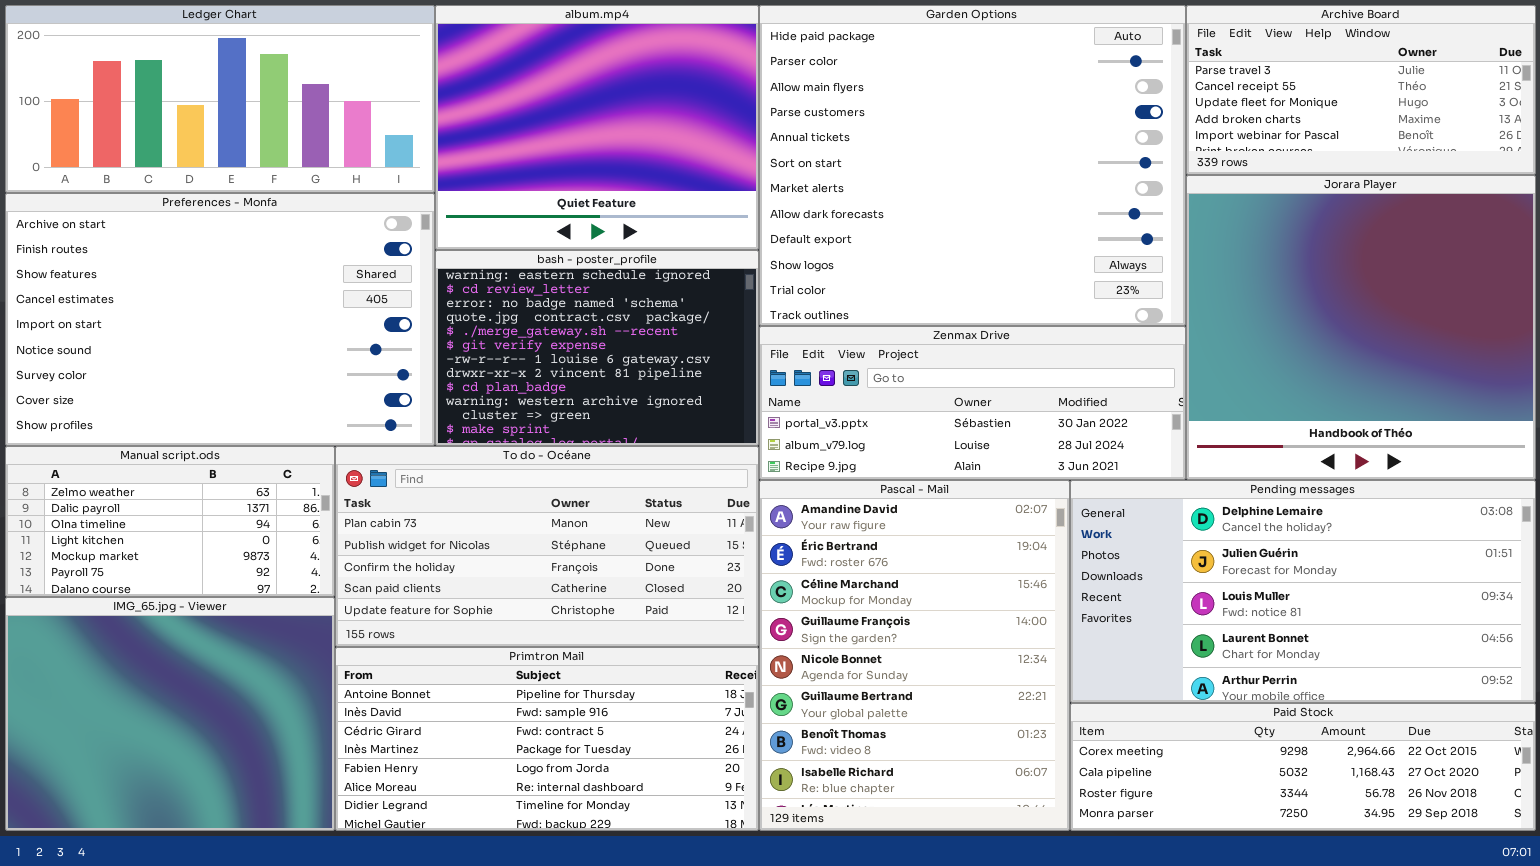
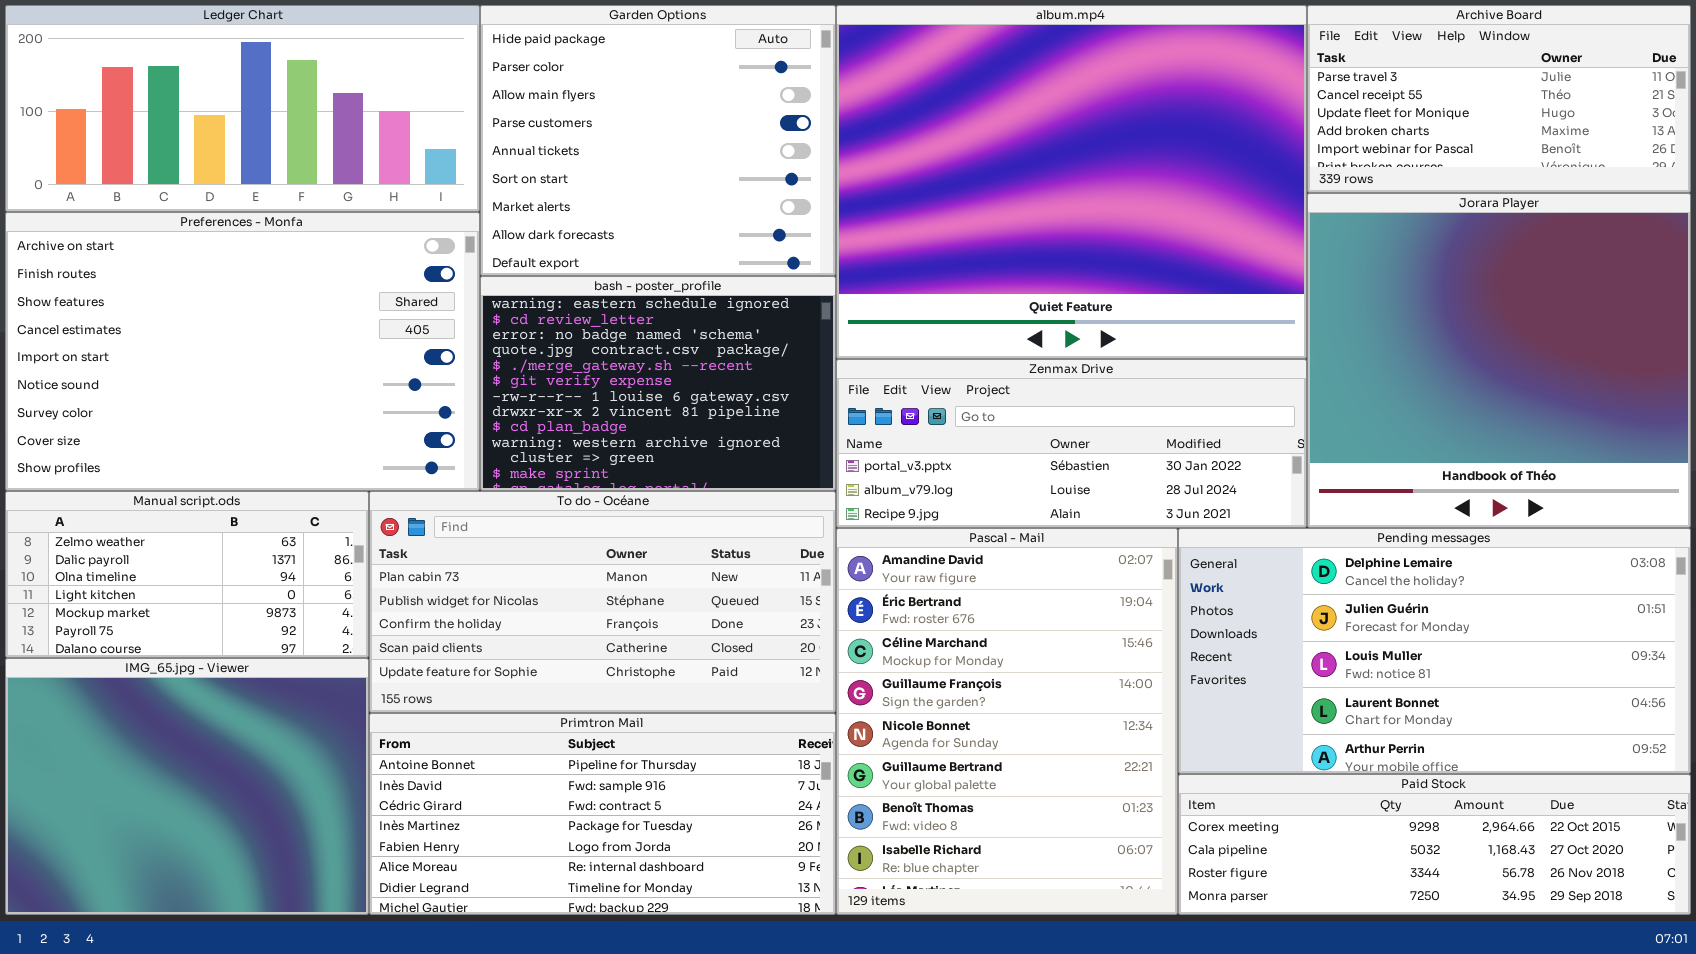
album.mp4: [435,5,759,250] -> [836,5,1307,359], moved, resized
Garden Options: [759,5,1186,326] -> [480,5,836,276], moved, resized

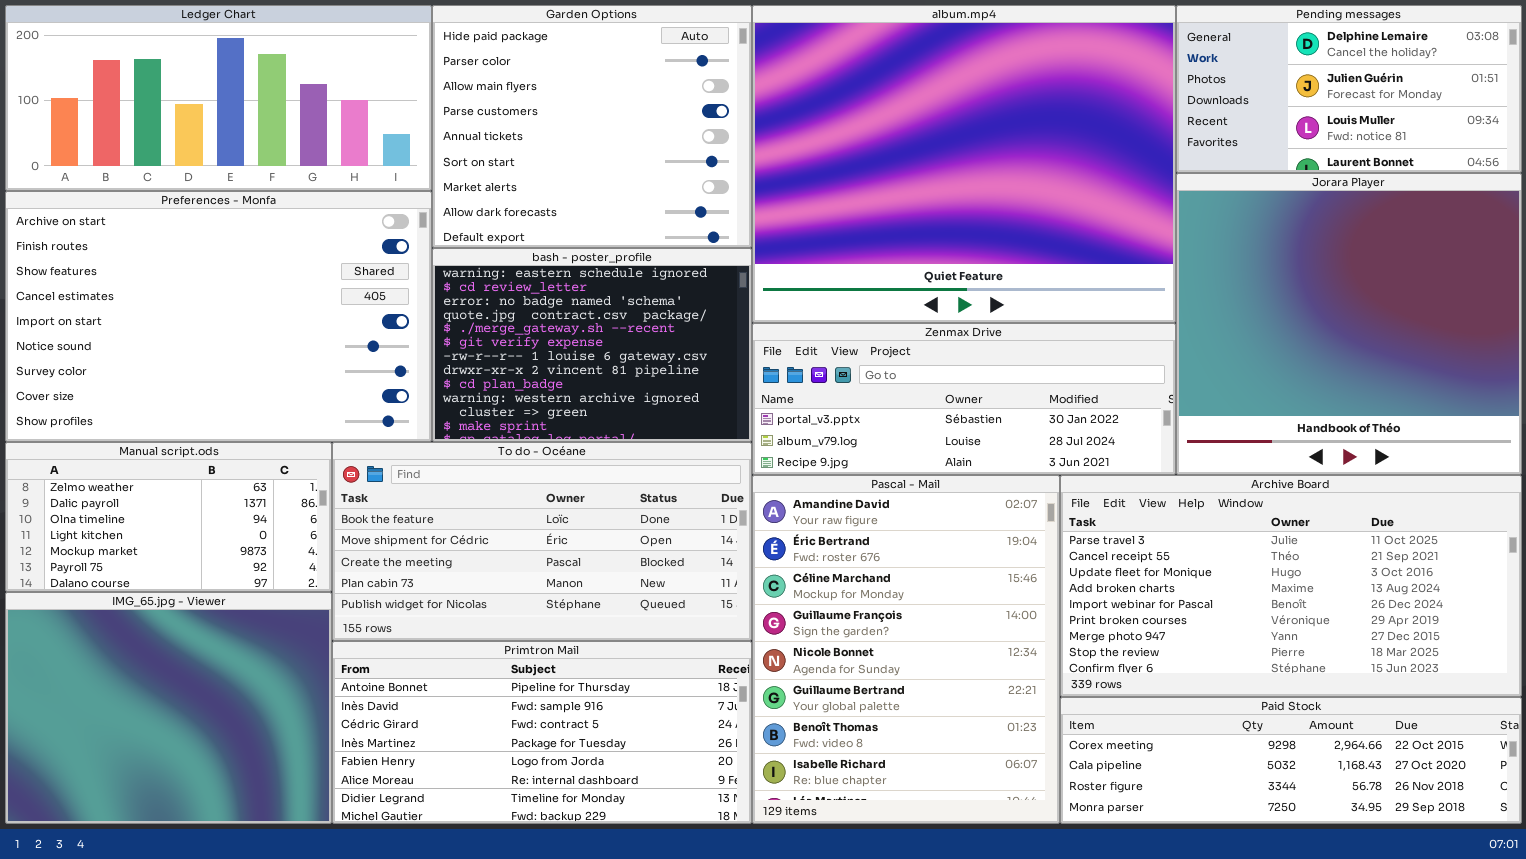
Archive Board: [1307,5,1691,193] -> [1060,475,1522,697], moved, resized
To do - Océane: [369,491,836,713] -> [332,442,752,641], scrolled up 3 rows
Pending messages: [1178,528,1691,774] -> [1176,5,1522,173], moved, resized

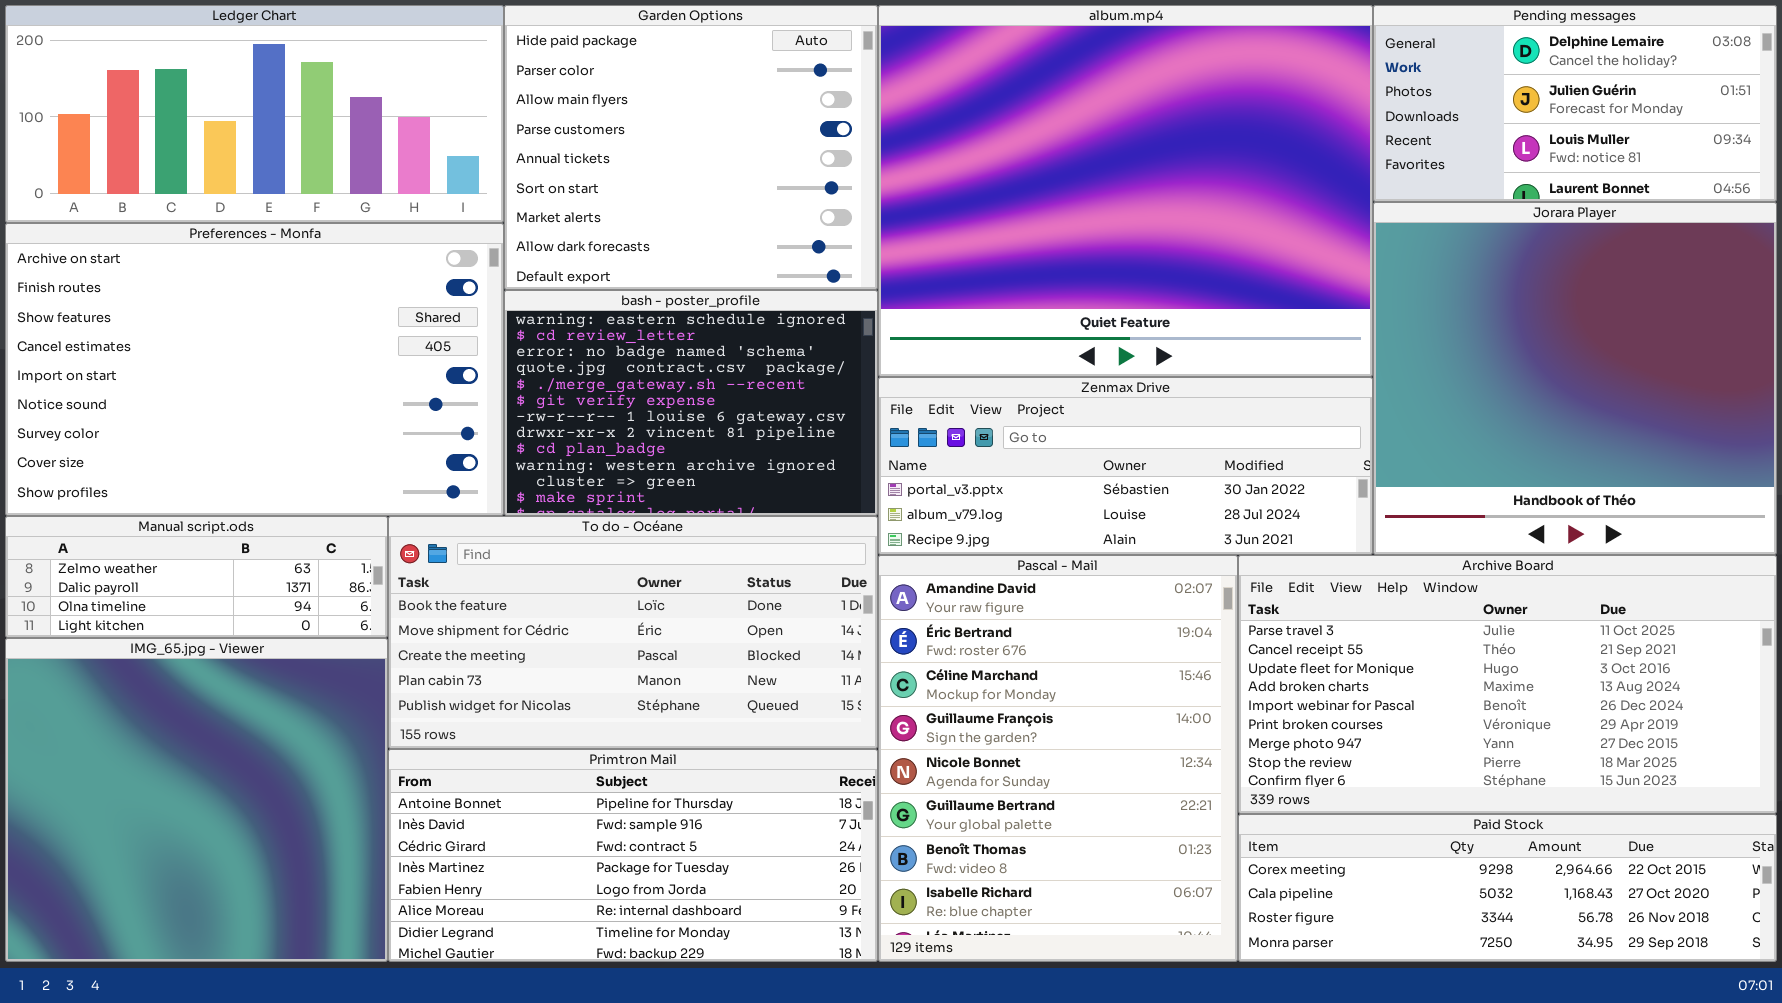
Manual script.ods: [5,442,332,592] -> [5,516,388,638], resized
IMG_65.jpg - Viewer: [5,592,332,824] -> [5,638,388,962], resized

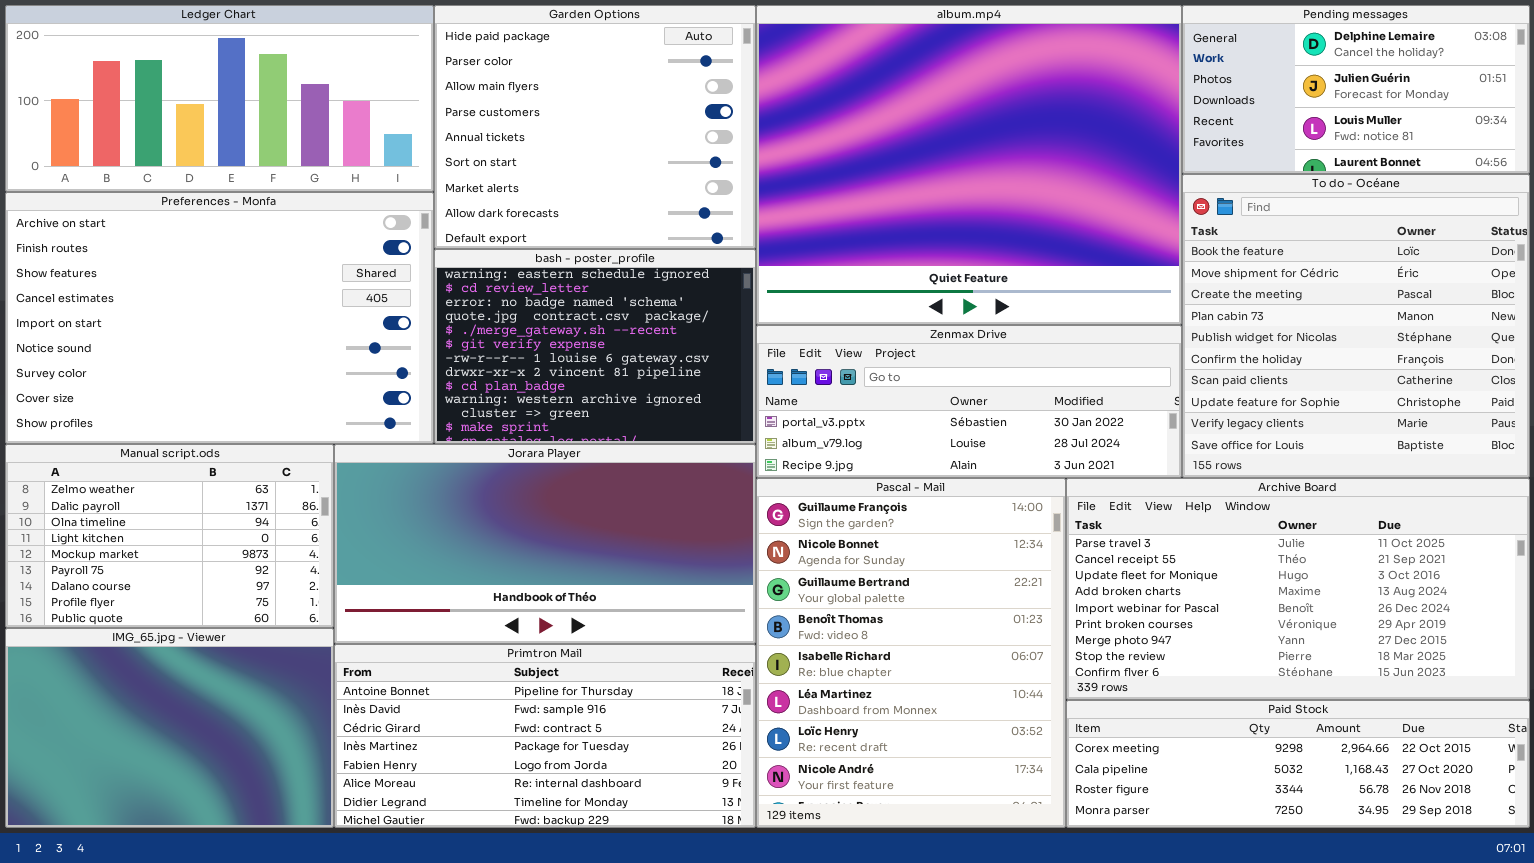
Jorara Player: [1373,202,1777,555] -> [334,444,756,644], moved, resized
Manual script.ods: [5,516,388,638] -> [5,444,334,628], resized
To do - Océane: [388,516,878,749] -> [1182,174,1530,478], moved, resized
Pascal - Mail: [878,555,1238,962] -> [756,478,1066,828], scrolled down 3 rows
IMG_65.jpg - Viewer: [5,638,388,962] -> [5,628,334,828], resized

